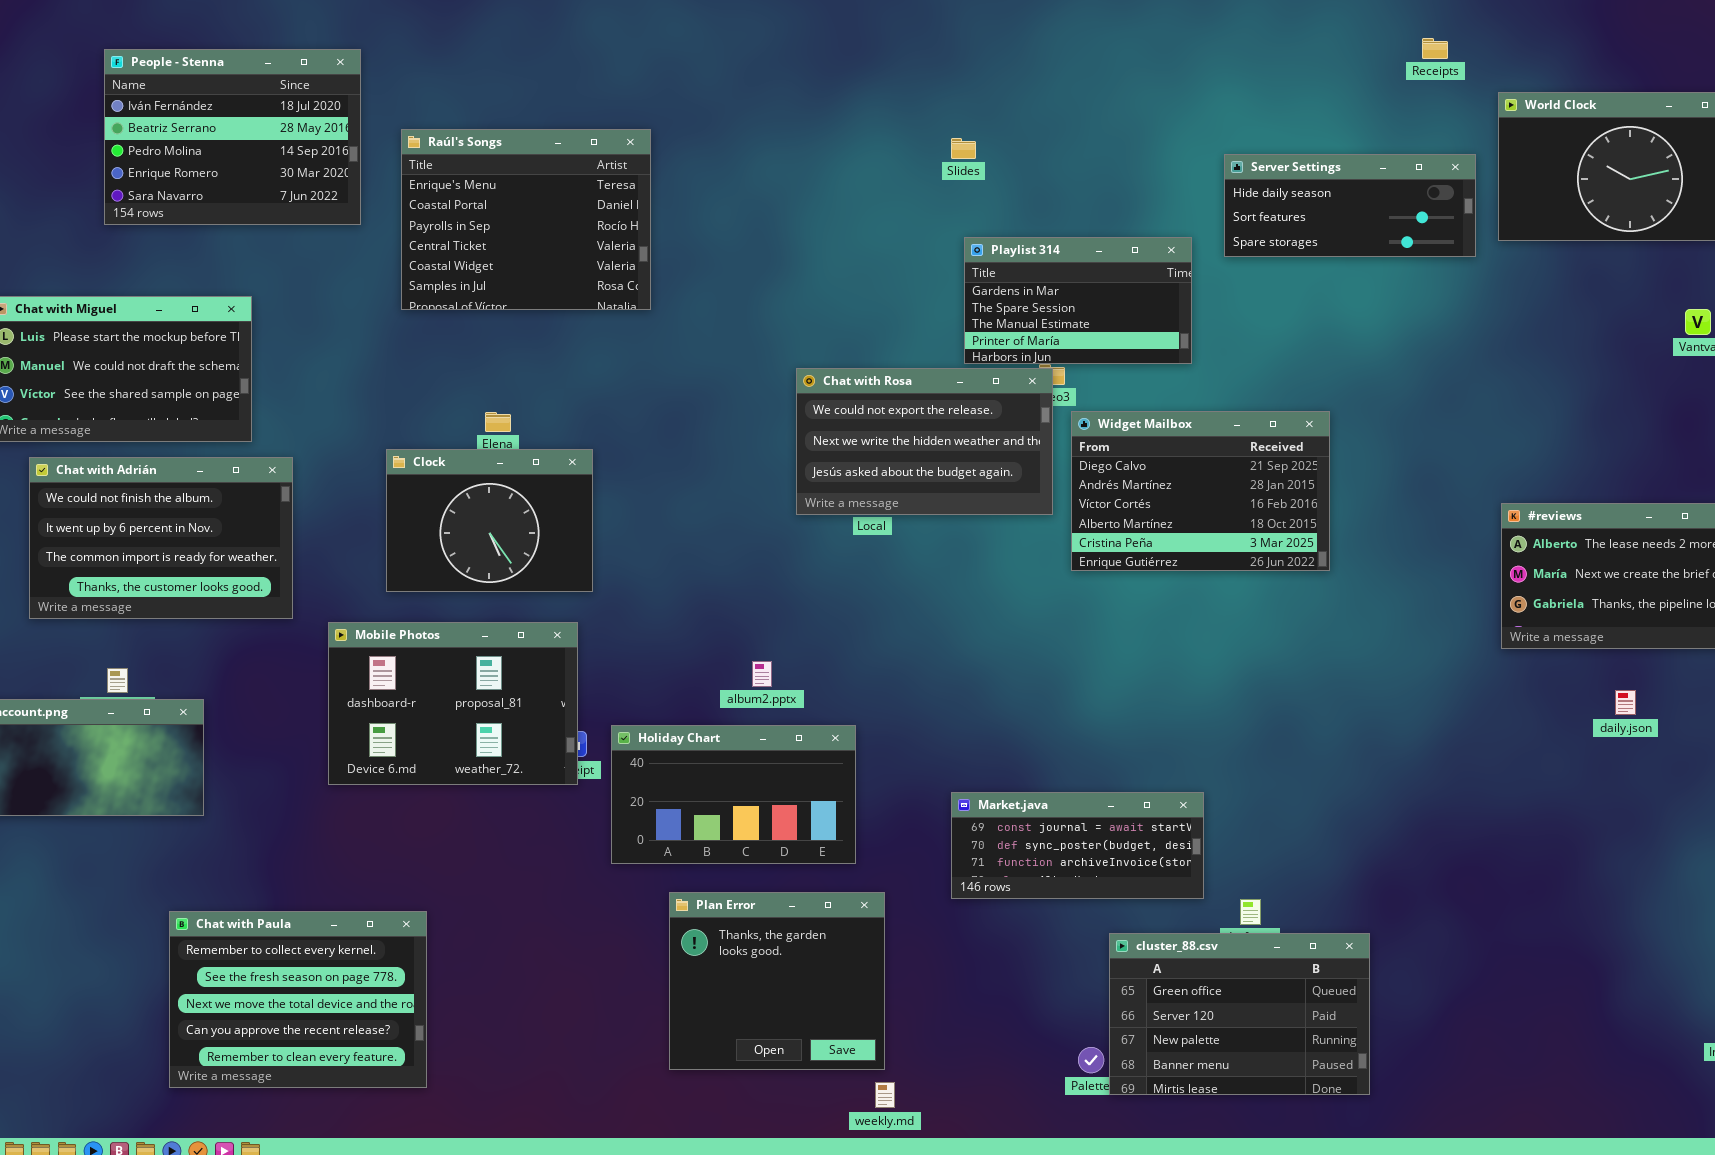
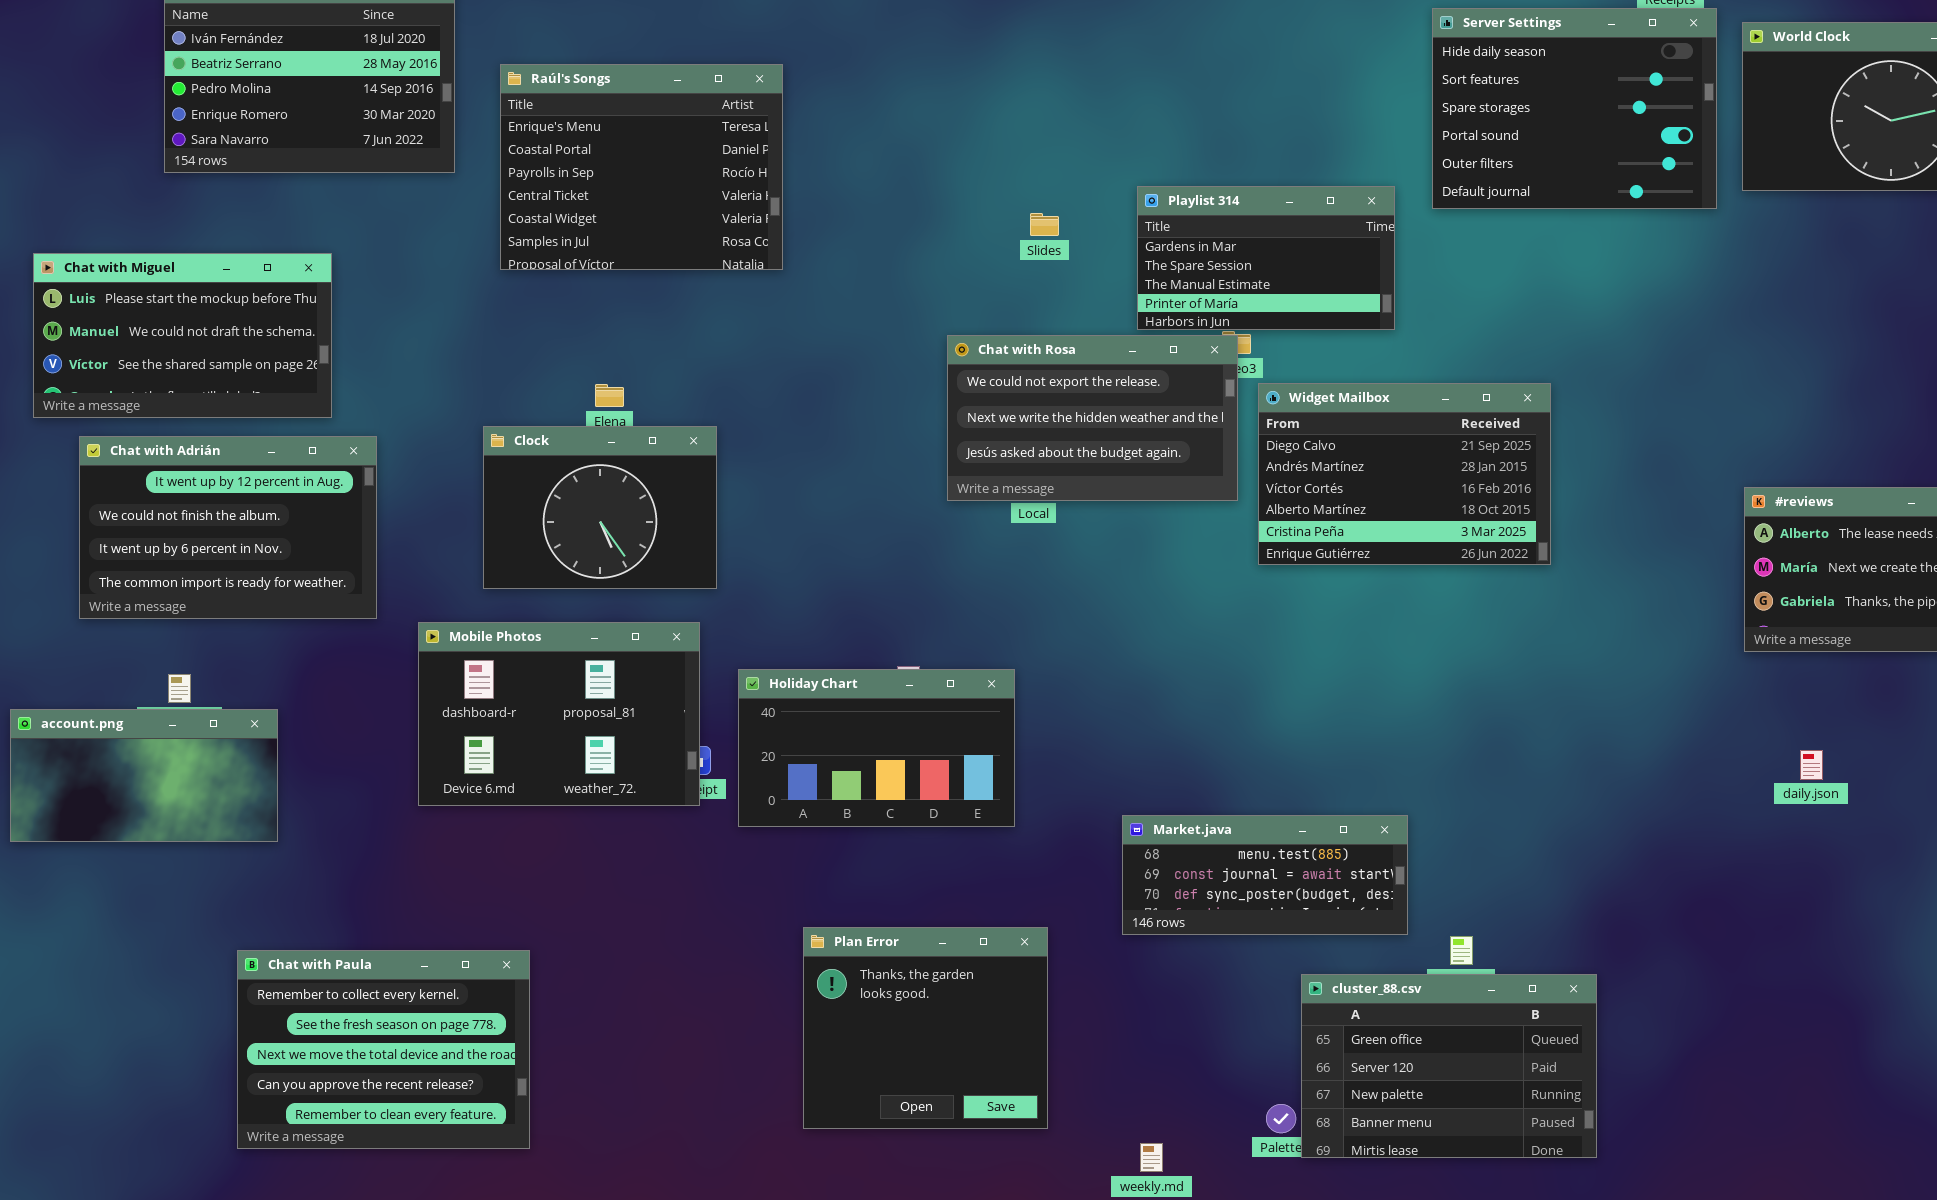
Slides: [951,138,976,159] -> [1030,213,1059,236], moved
Server Settings: [1224,154,1476,257] -> [1432,8,1717,209], resized
Chat with Adrián: [29,457,293,619] -> [79,436,377,619], scrolled up 1 row
daily.json: [1615,690,1636,715] -> [1800,750,1823,780], moved
Holiday Chart: [611,725,856,864] -> [738,669,1015,827], moved
Market.java: [951,792,1204,899] -> [1122,815,1408,935], scrolled up 1 row
weekly.md: [875,1082,895,1108] -> [1140,1143,1163,1172], moved

